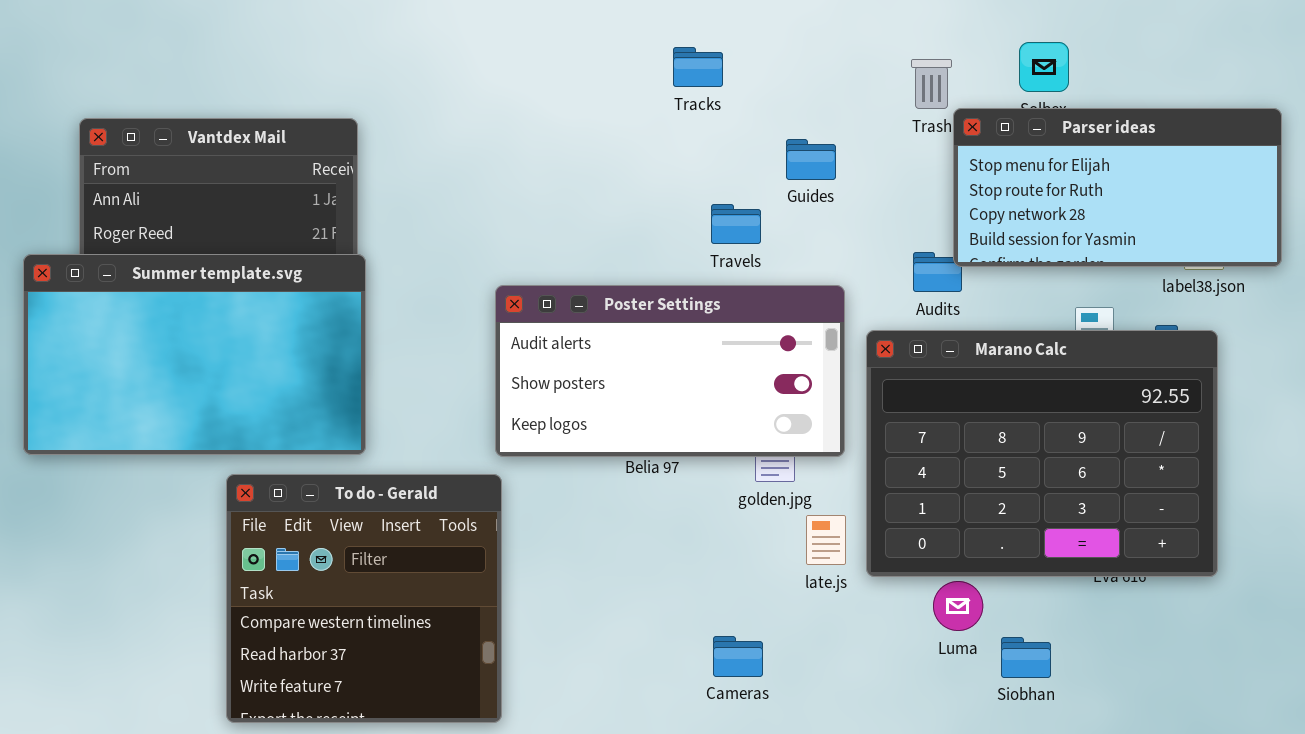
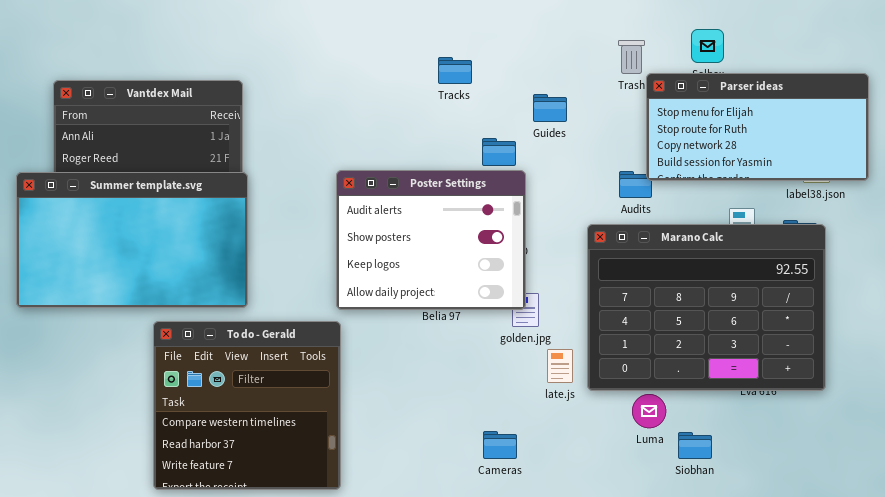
Tracks: [673,47,723,87] -> [438,57,472,84], moved
Poster Settings: [495,285,845,457] -> [336,170,526,310], resized

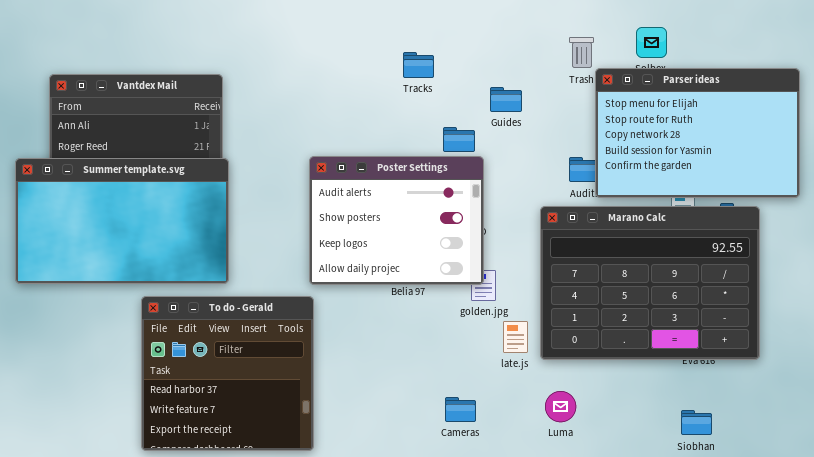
Parser ideas: [646,73,869,181] -> [595,68,800,198], resized
To do - Gerald: [153,321,341,490] -> [141,296,314,451], scrolled down 1 row
Luma: [632,394,666,428] -> [545,391,576,422], moved
Siobhan: [678,432,712,459] -> [681,410,712,435], moved

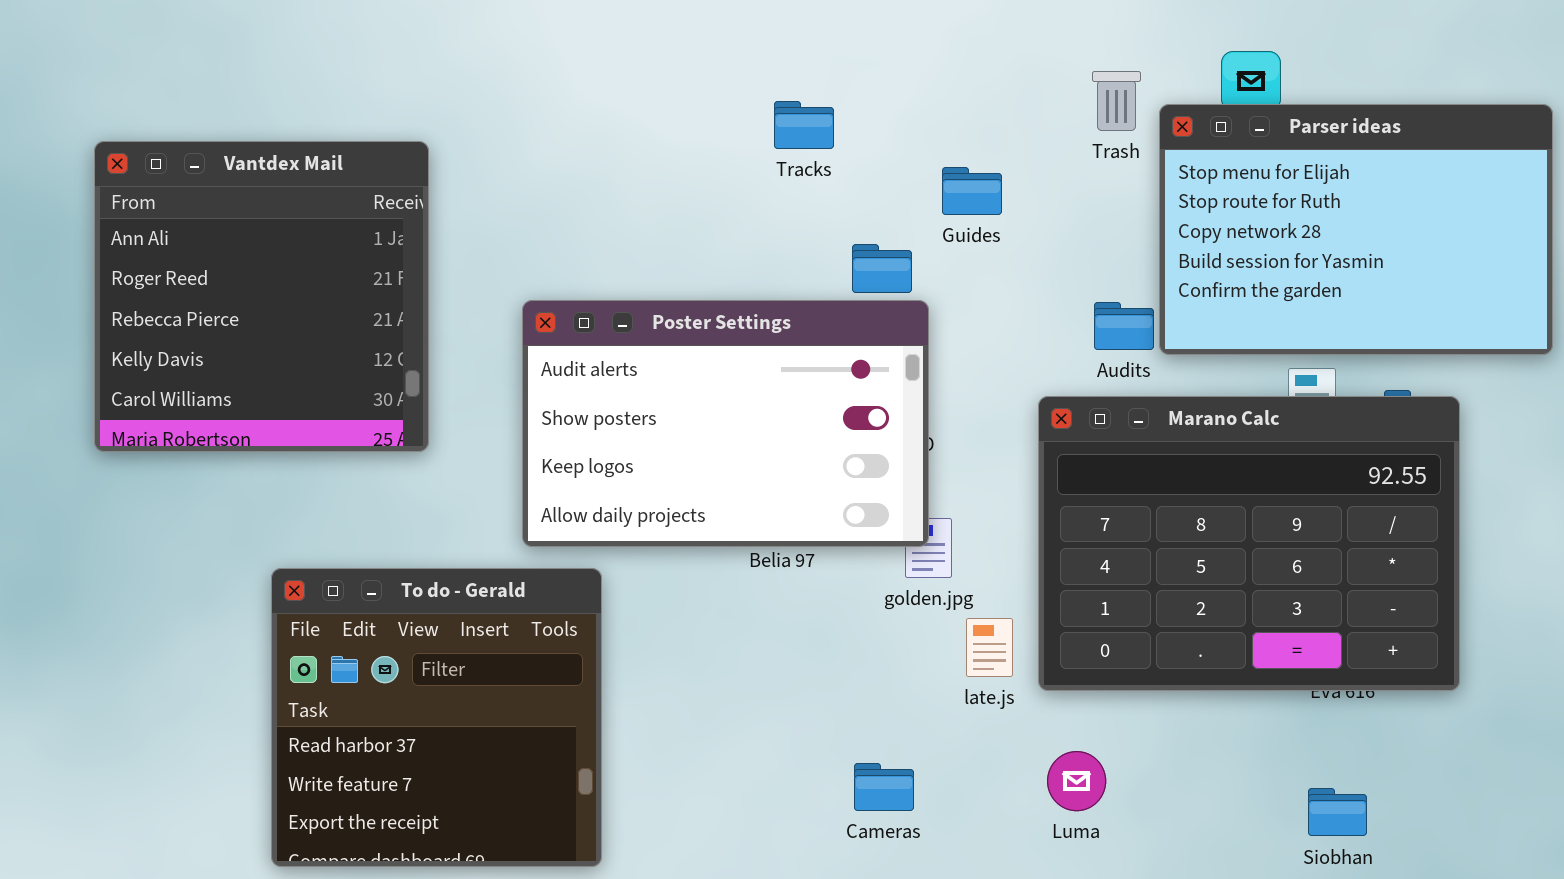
Parser ideas: [595,68,800,198] -> [1159,104,1553,355], moved
Poster Settings: [309,156,484,285] -> [522,300,929,547], resized
Summer template.svg: [15,158,229,284] -> none, closed

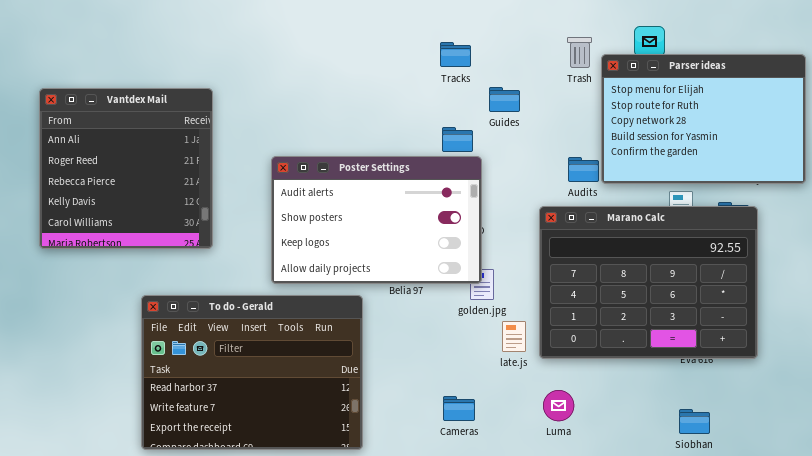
Tracks: [774,101,834,149] -> [440,42,471,67], moved
Vantdex Mail: [94,141,429,452] -> [39,88,213,249], moved
To do - Gerald: [271,568,602,867] -> [141,295,363,450], resized

